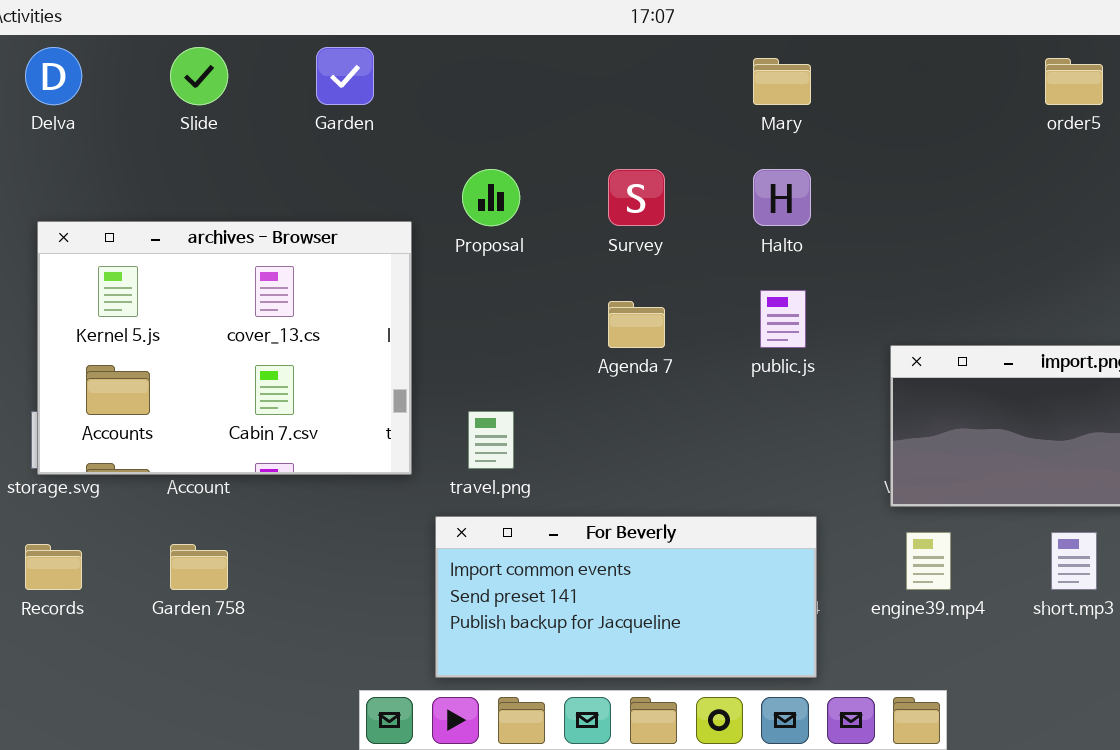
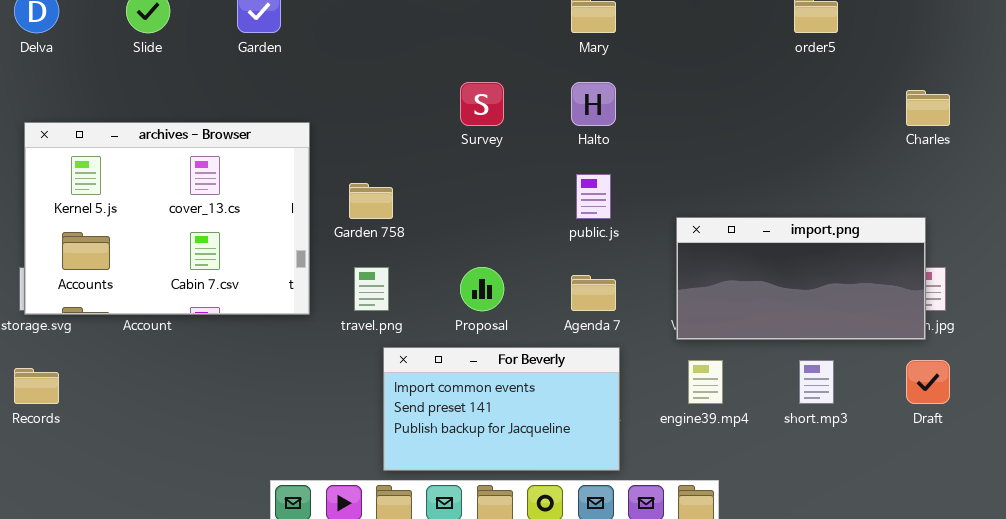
Proposal: [462,169,520,226] -> [460,267,504,311], moved
Agenda 7: [608,301,665,348] -> [571,275,616,311], moved
For Beverly: [435,516,817,678] -> [383,347,620,471], resized
Garden 758: [170,544,228,590] -> [349,183,393,219], moved

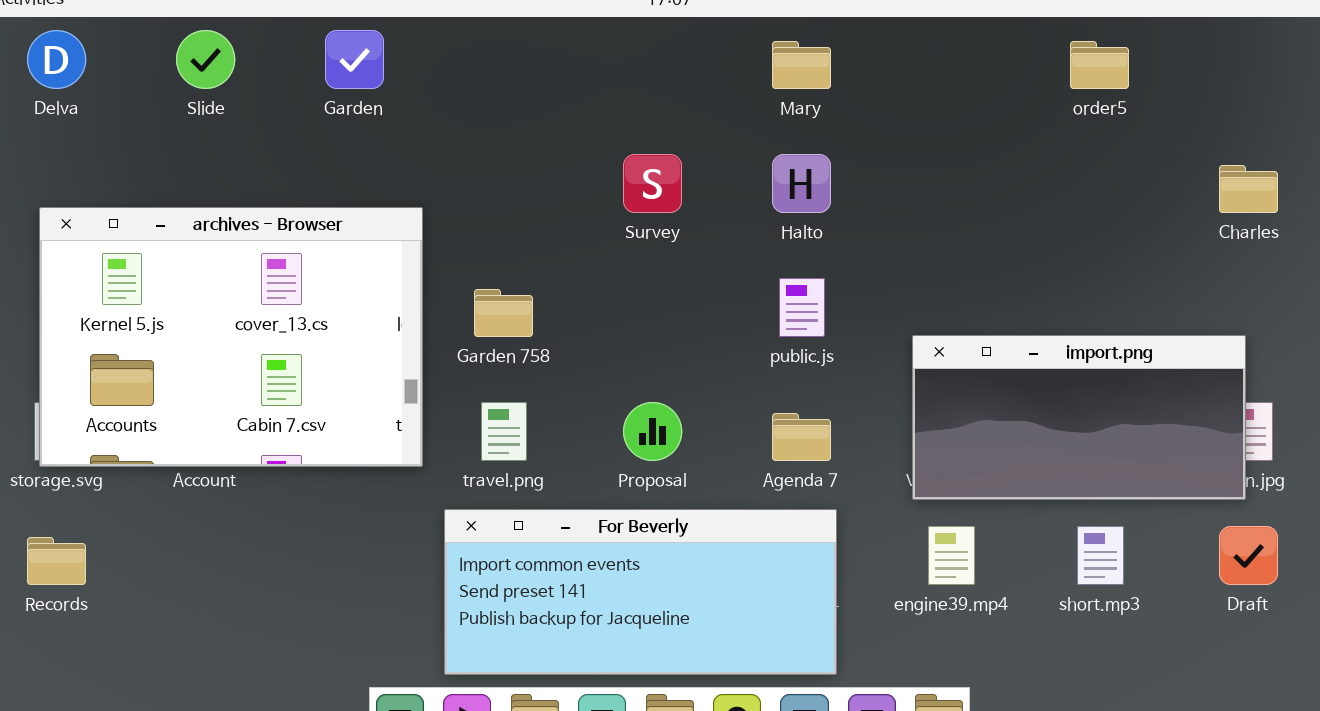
For Beverly: [383,347,620,471] -> [444,509,837,675], resized

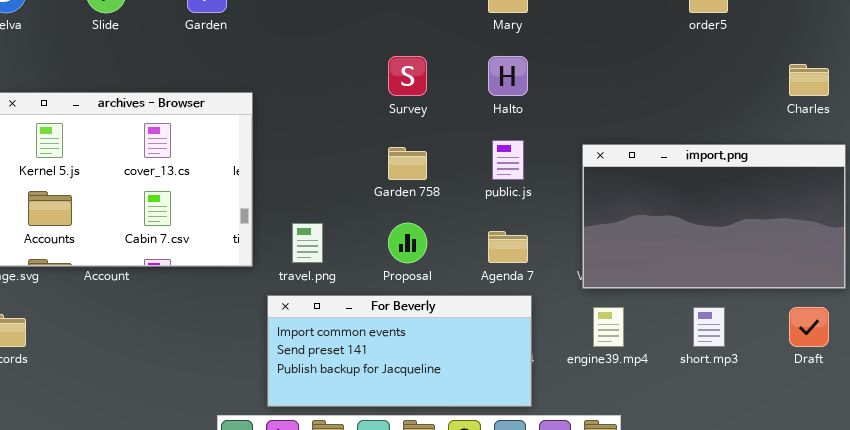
Garden 758: [474,289,533,337] -> [388,147,427,180], moved
import.png: [912,335,1246,500] -> [582,144,846,289], resized

